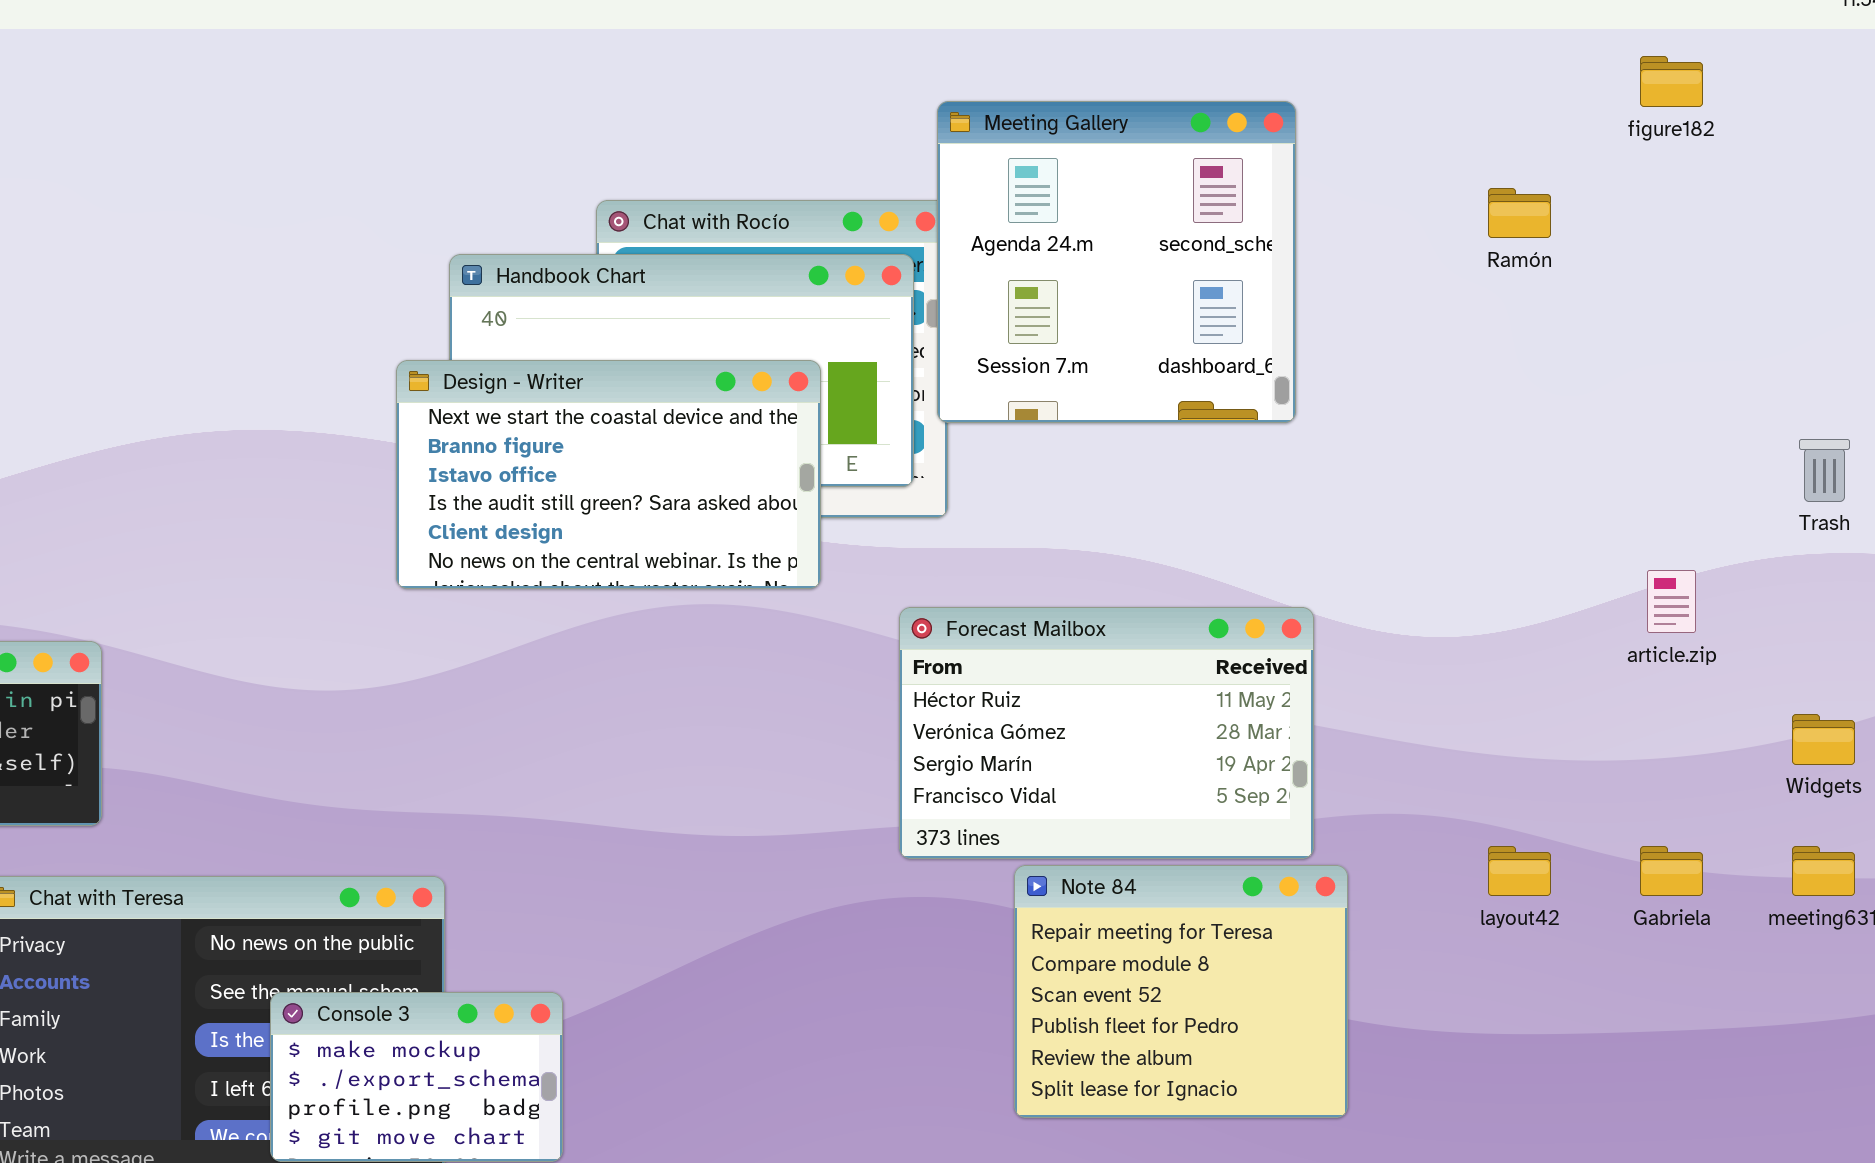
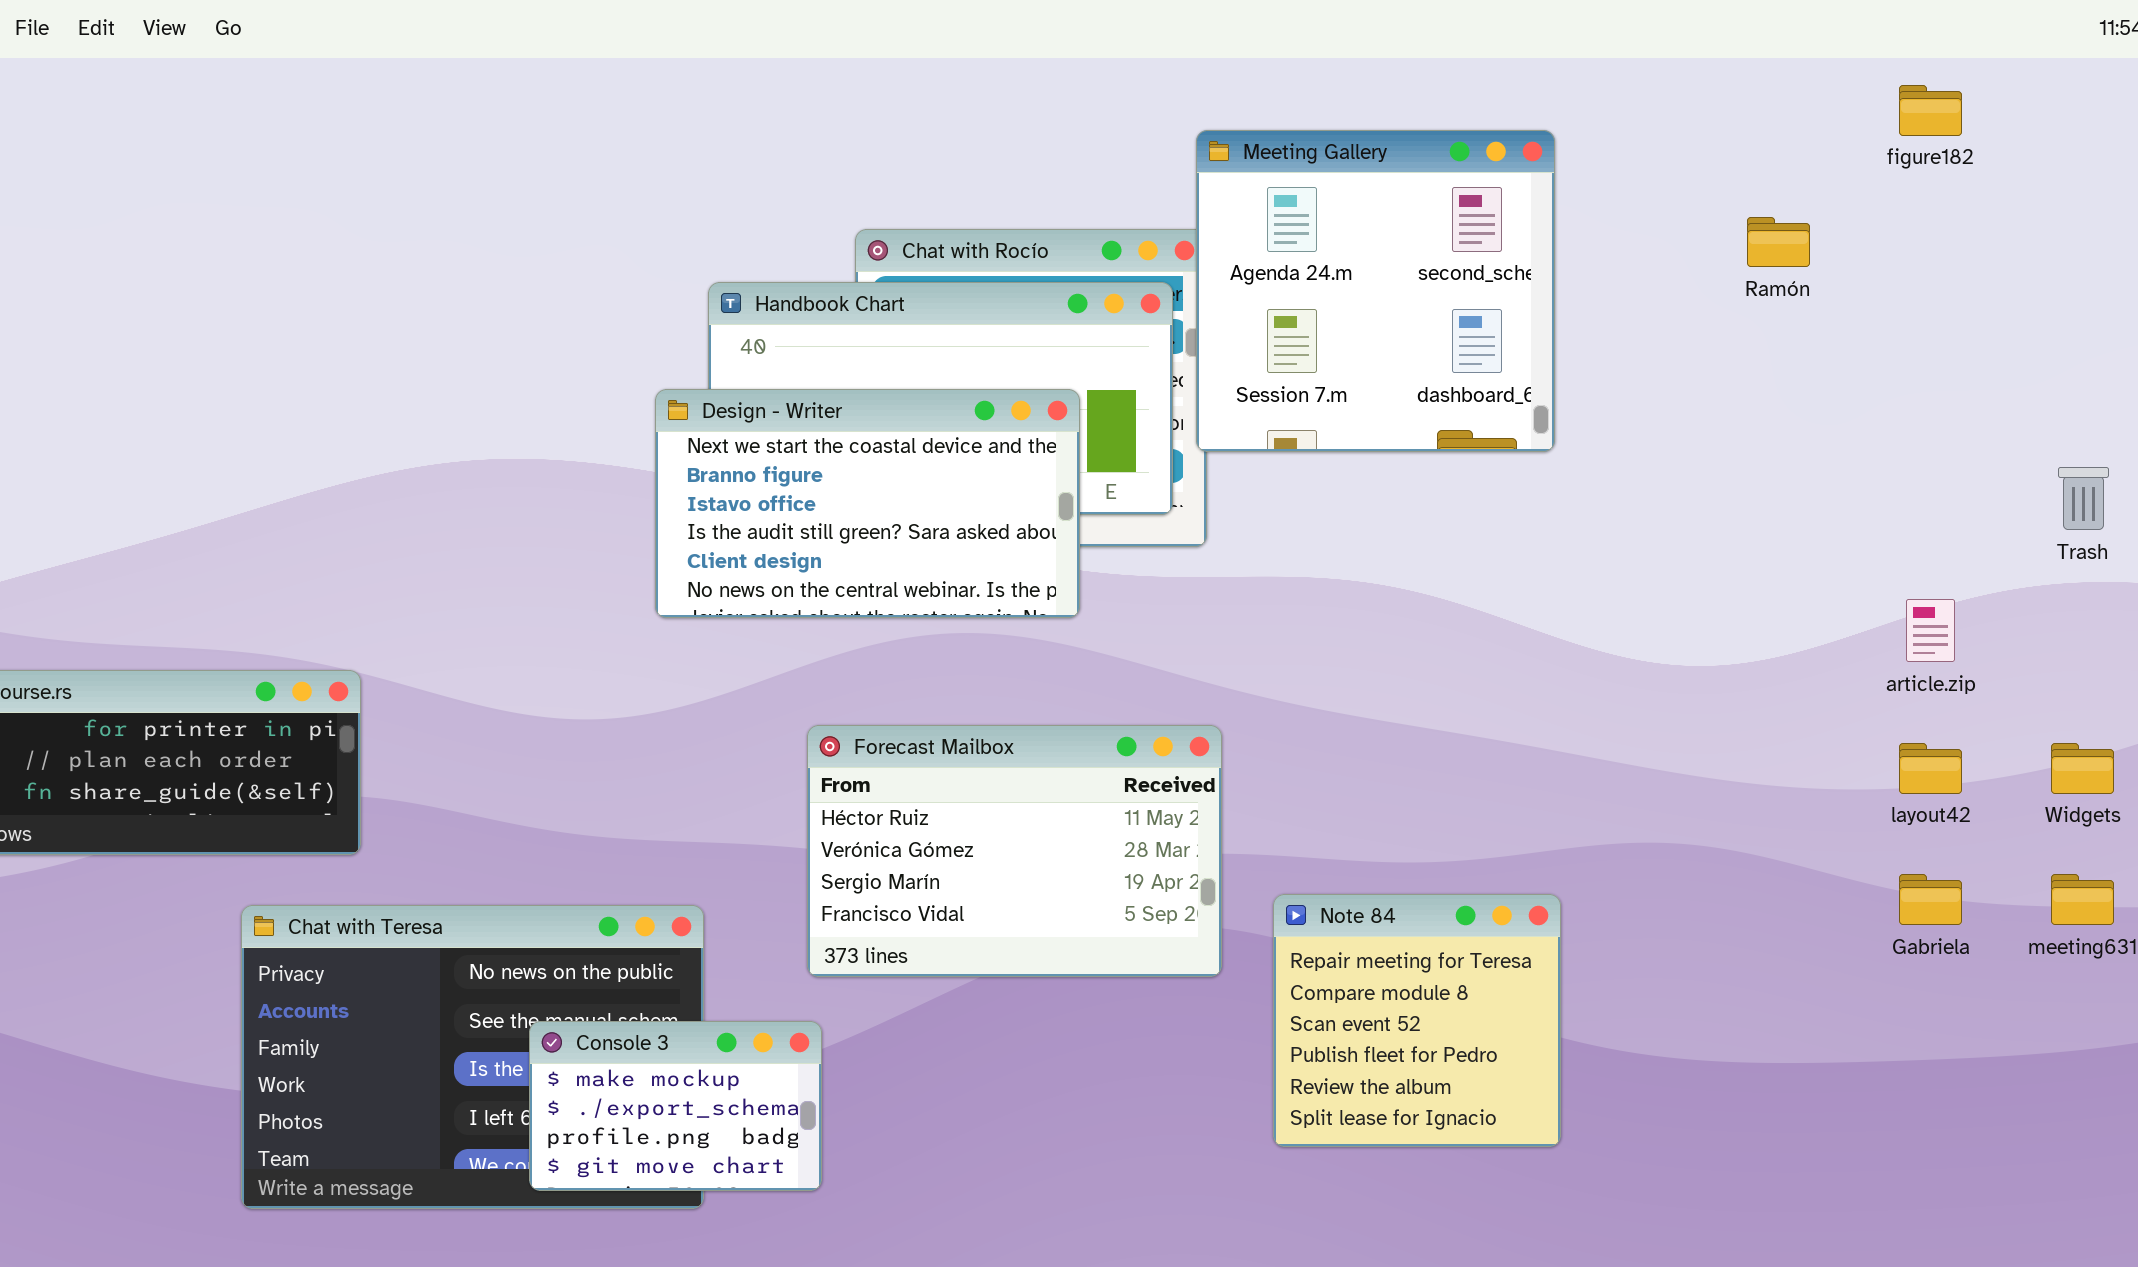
Forecast Mailbox: [899,607,1314,859] -> [807,725,1222,977], moved
layout42: [1488,846,1551,896] -> [1899,743,1962,794], moved
Note 84: [1014,865,1348,1118] -> [1273,894,1561,1147], resized

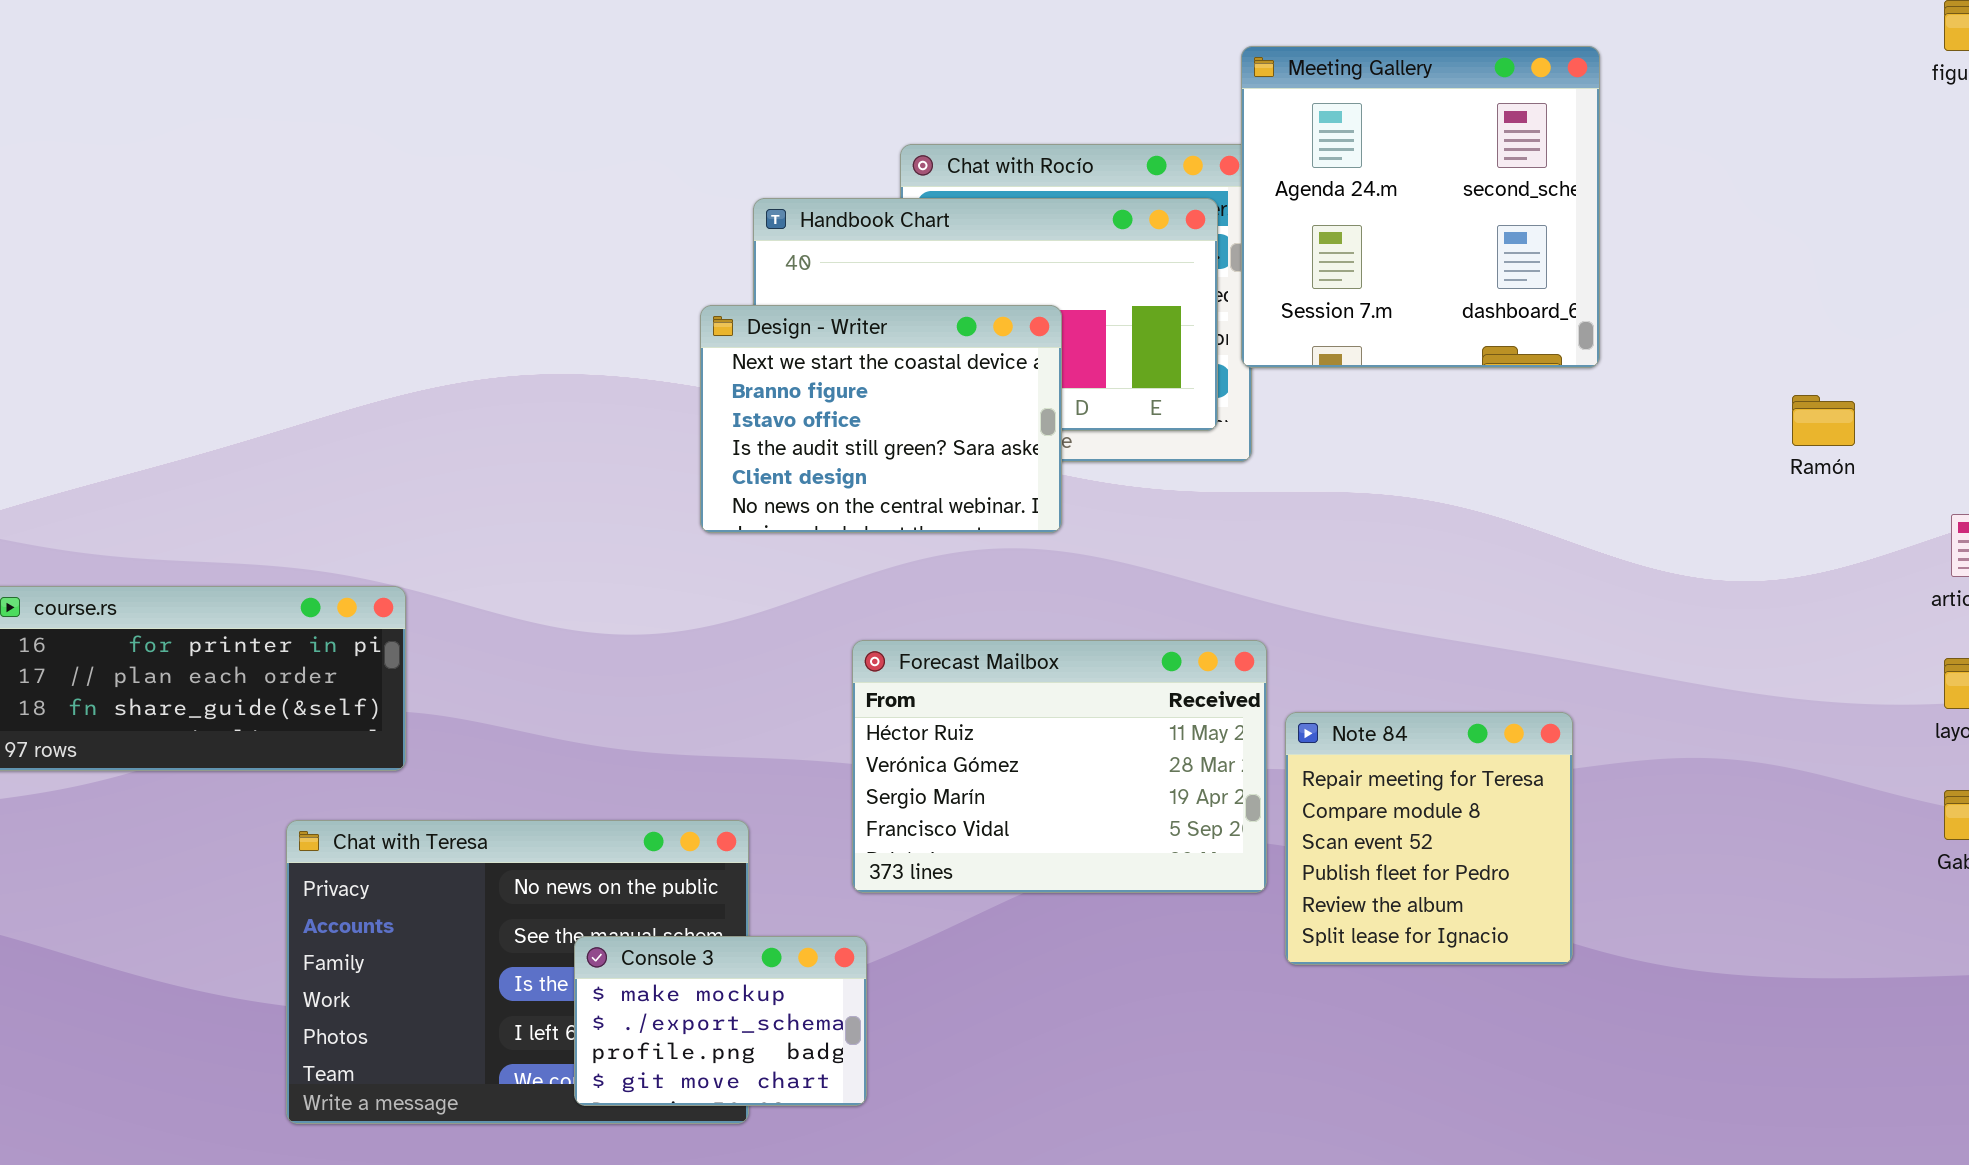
Ramón: [1747,217,1810,267] -> [1792,395,1855,446], moved
Design - Writer: [655,389,1080,618] -> [700,305,1062,533], resized
Note 84: [1273,894,1561,1147] -> [1285,712,1573,965], moved

